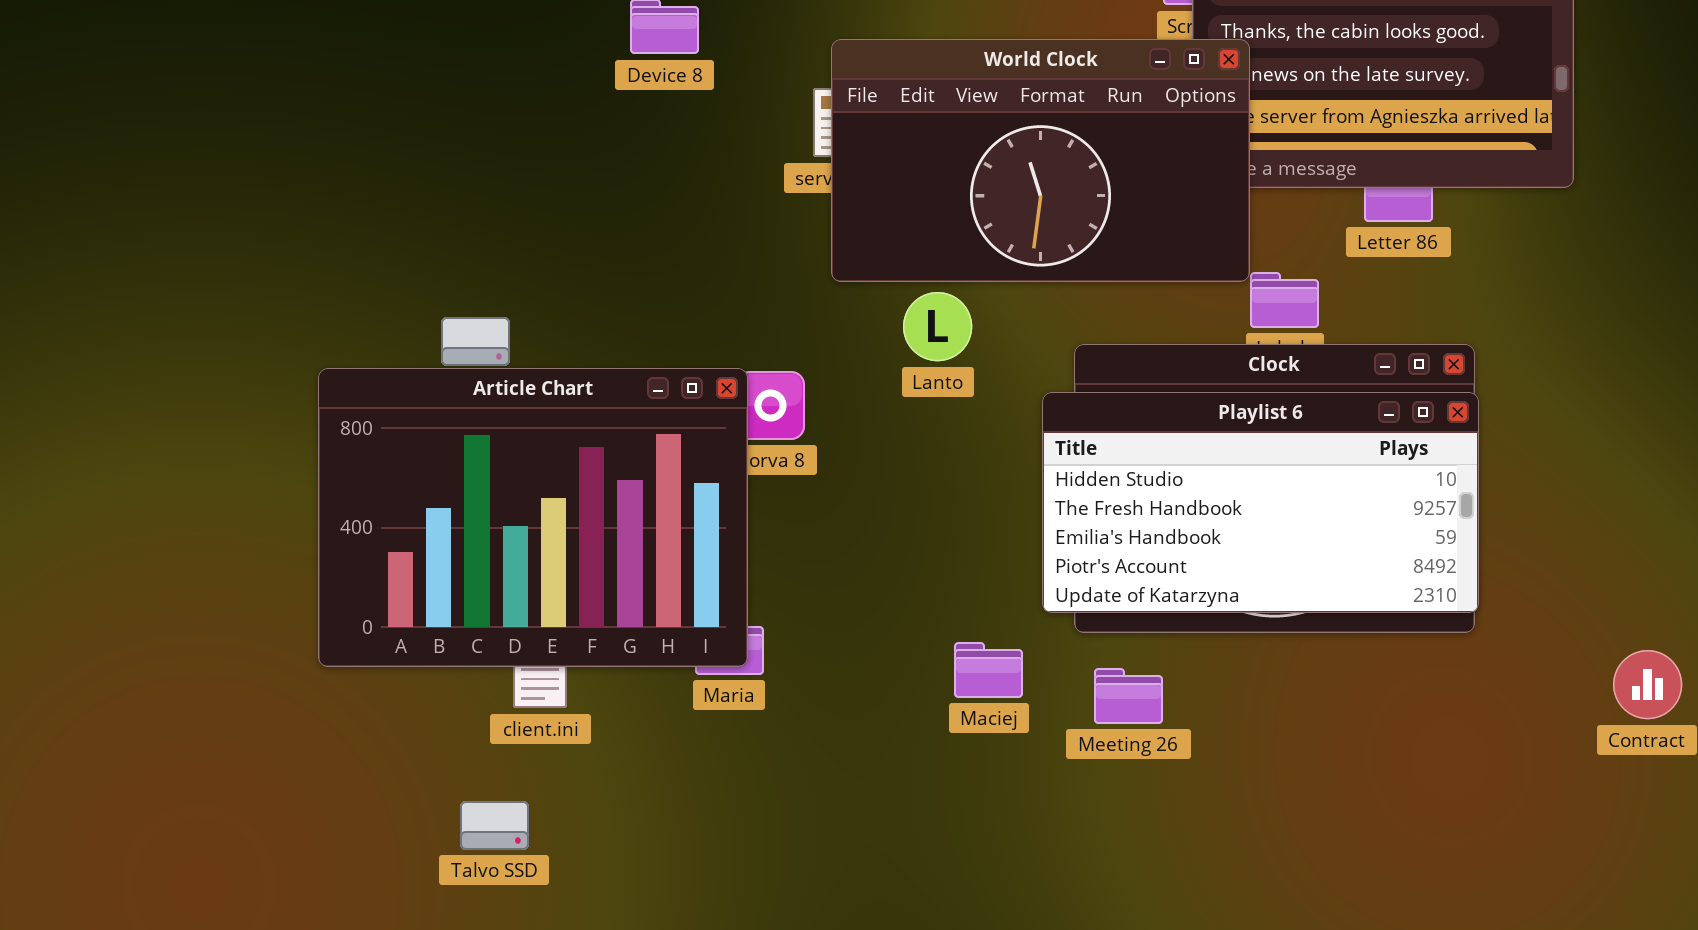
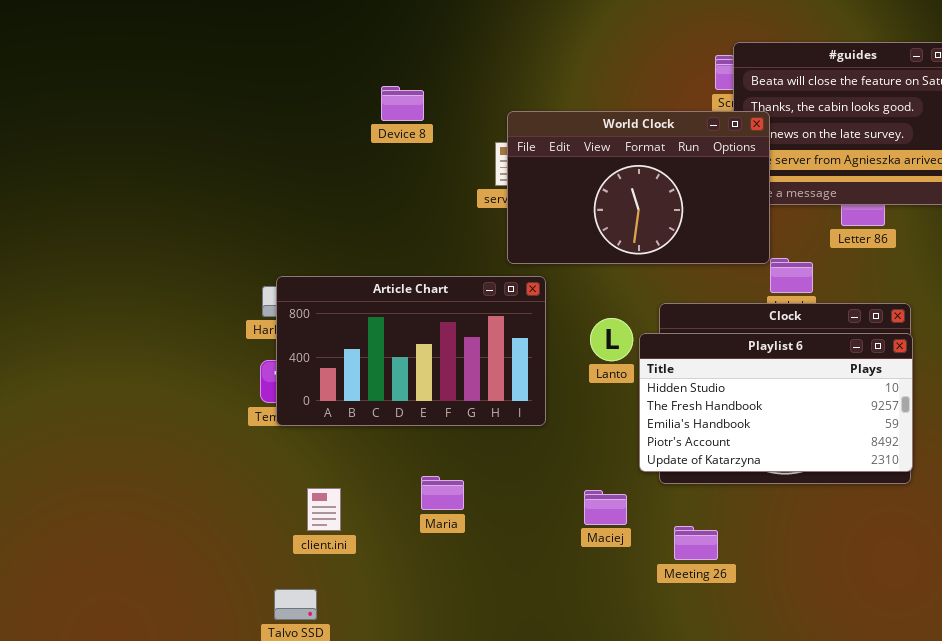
Lanto: [903,292,972,361] -> [590,318,633,361], moved
Article Chart: [318,368,748,667] -> [276,276,546,426], moved, resized
Meeting 26: [1094,668,1163,724] -> [674,526,718,560], moved

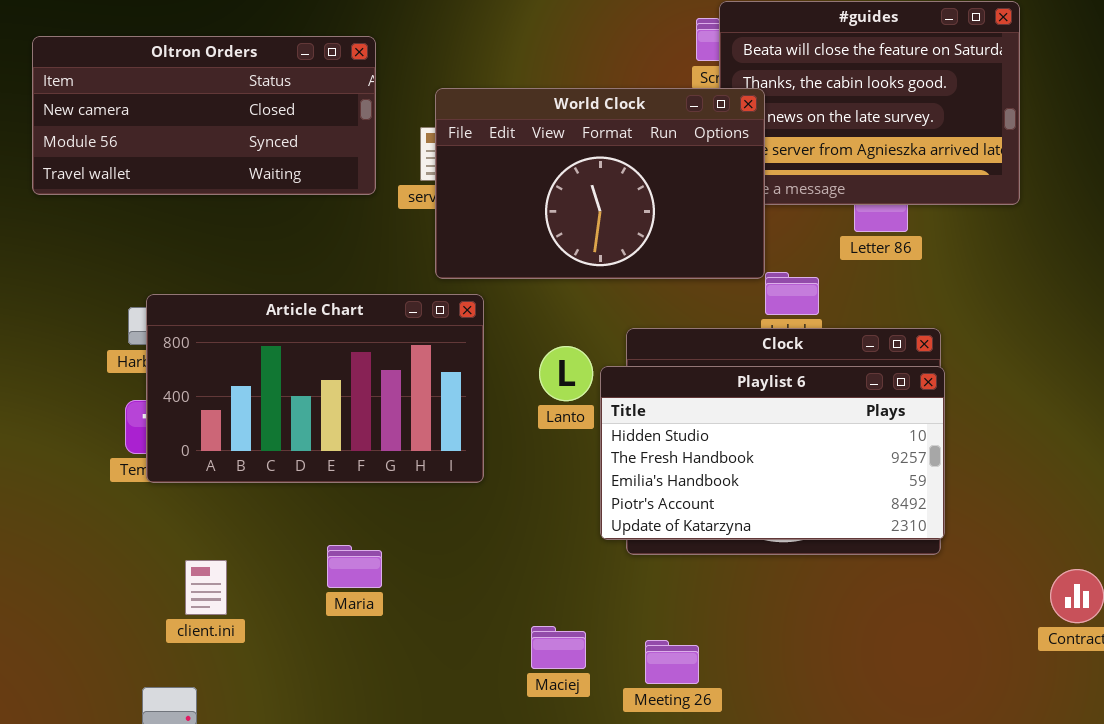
Oltron Orders: none -> [32,36,376,195], opened
Maciej: [584,490,627,525] -> [531,626,586,669], moved
Meeting 26: [674,526,718,560] -> [645,640,699,684], moved

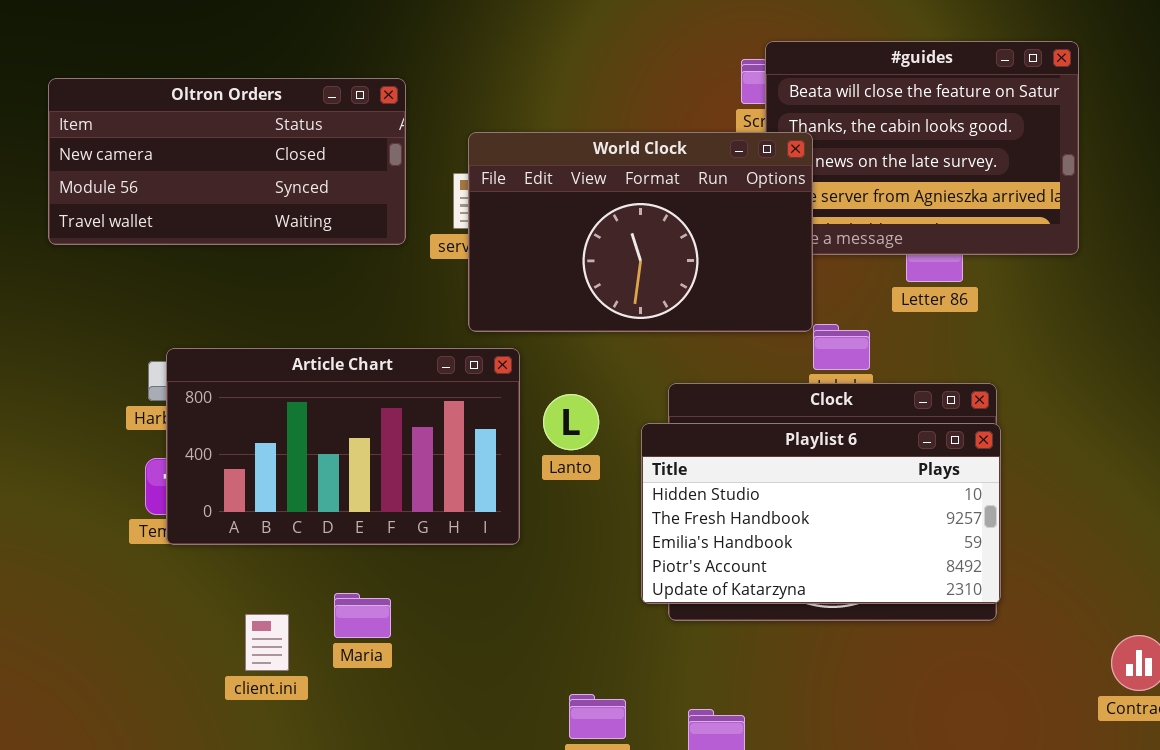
Lanto: [539,346,593,401] -> [543,394,599,450], moved
Maria: [327,545,382,588] -> [334,593,391,638], moved
client.ini: [185,560,227,615] -> [245,614,289,671], moved

